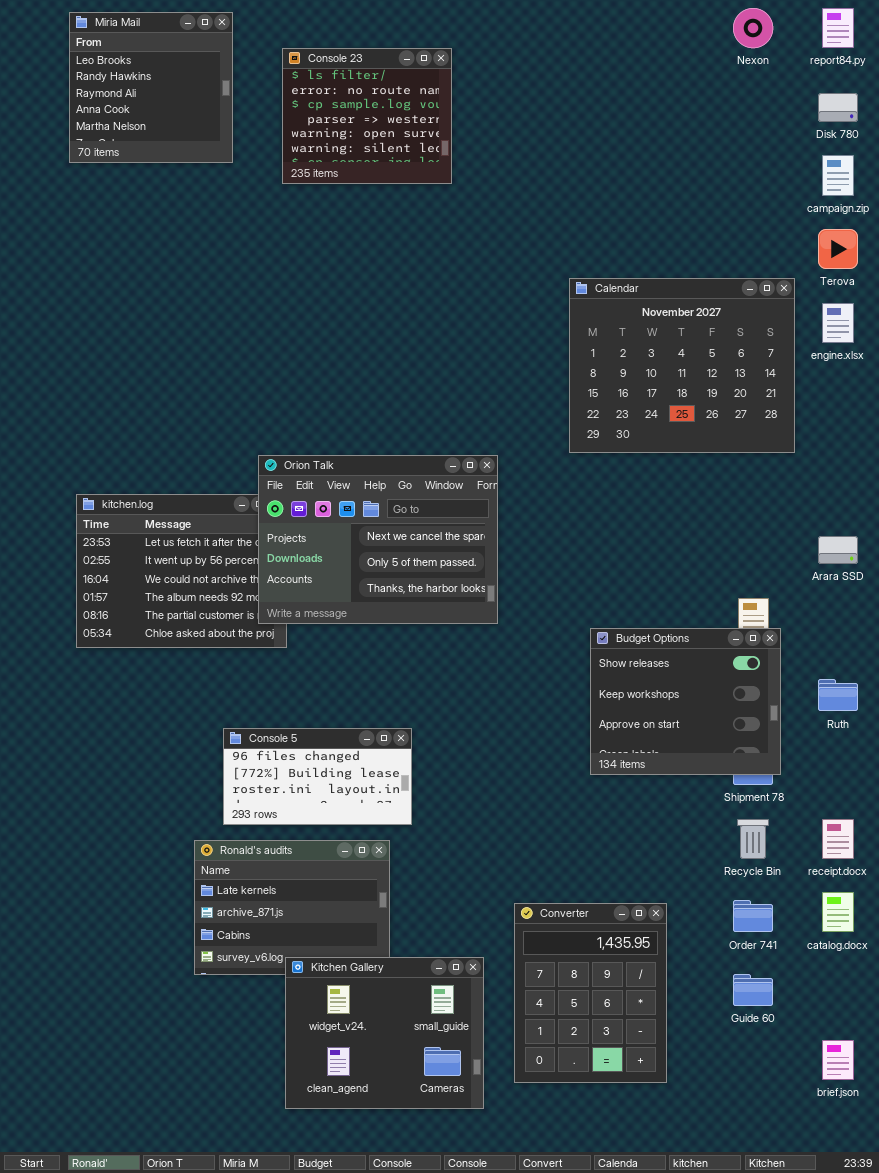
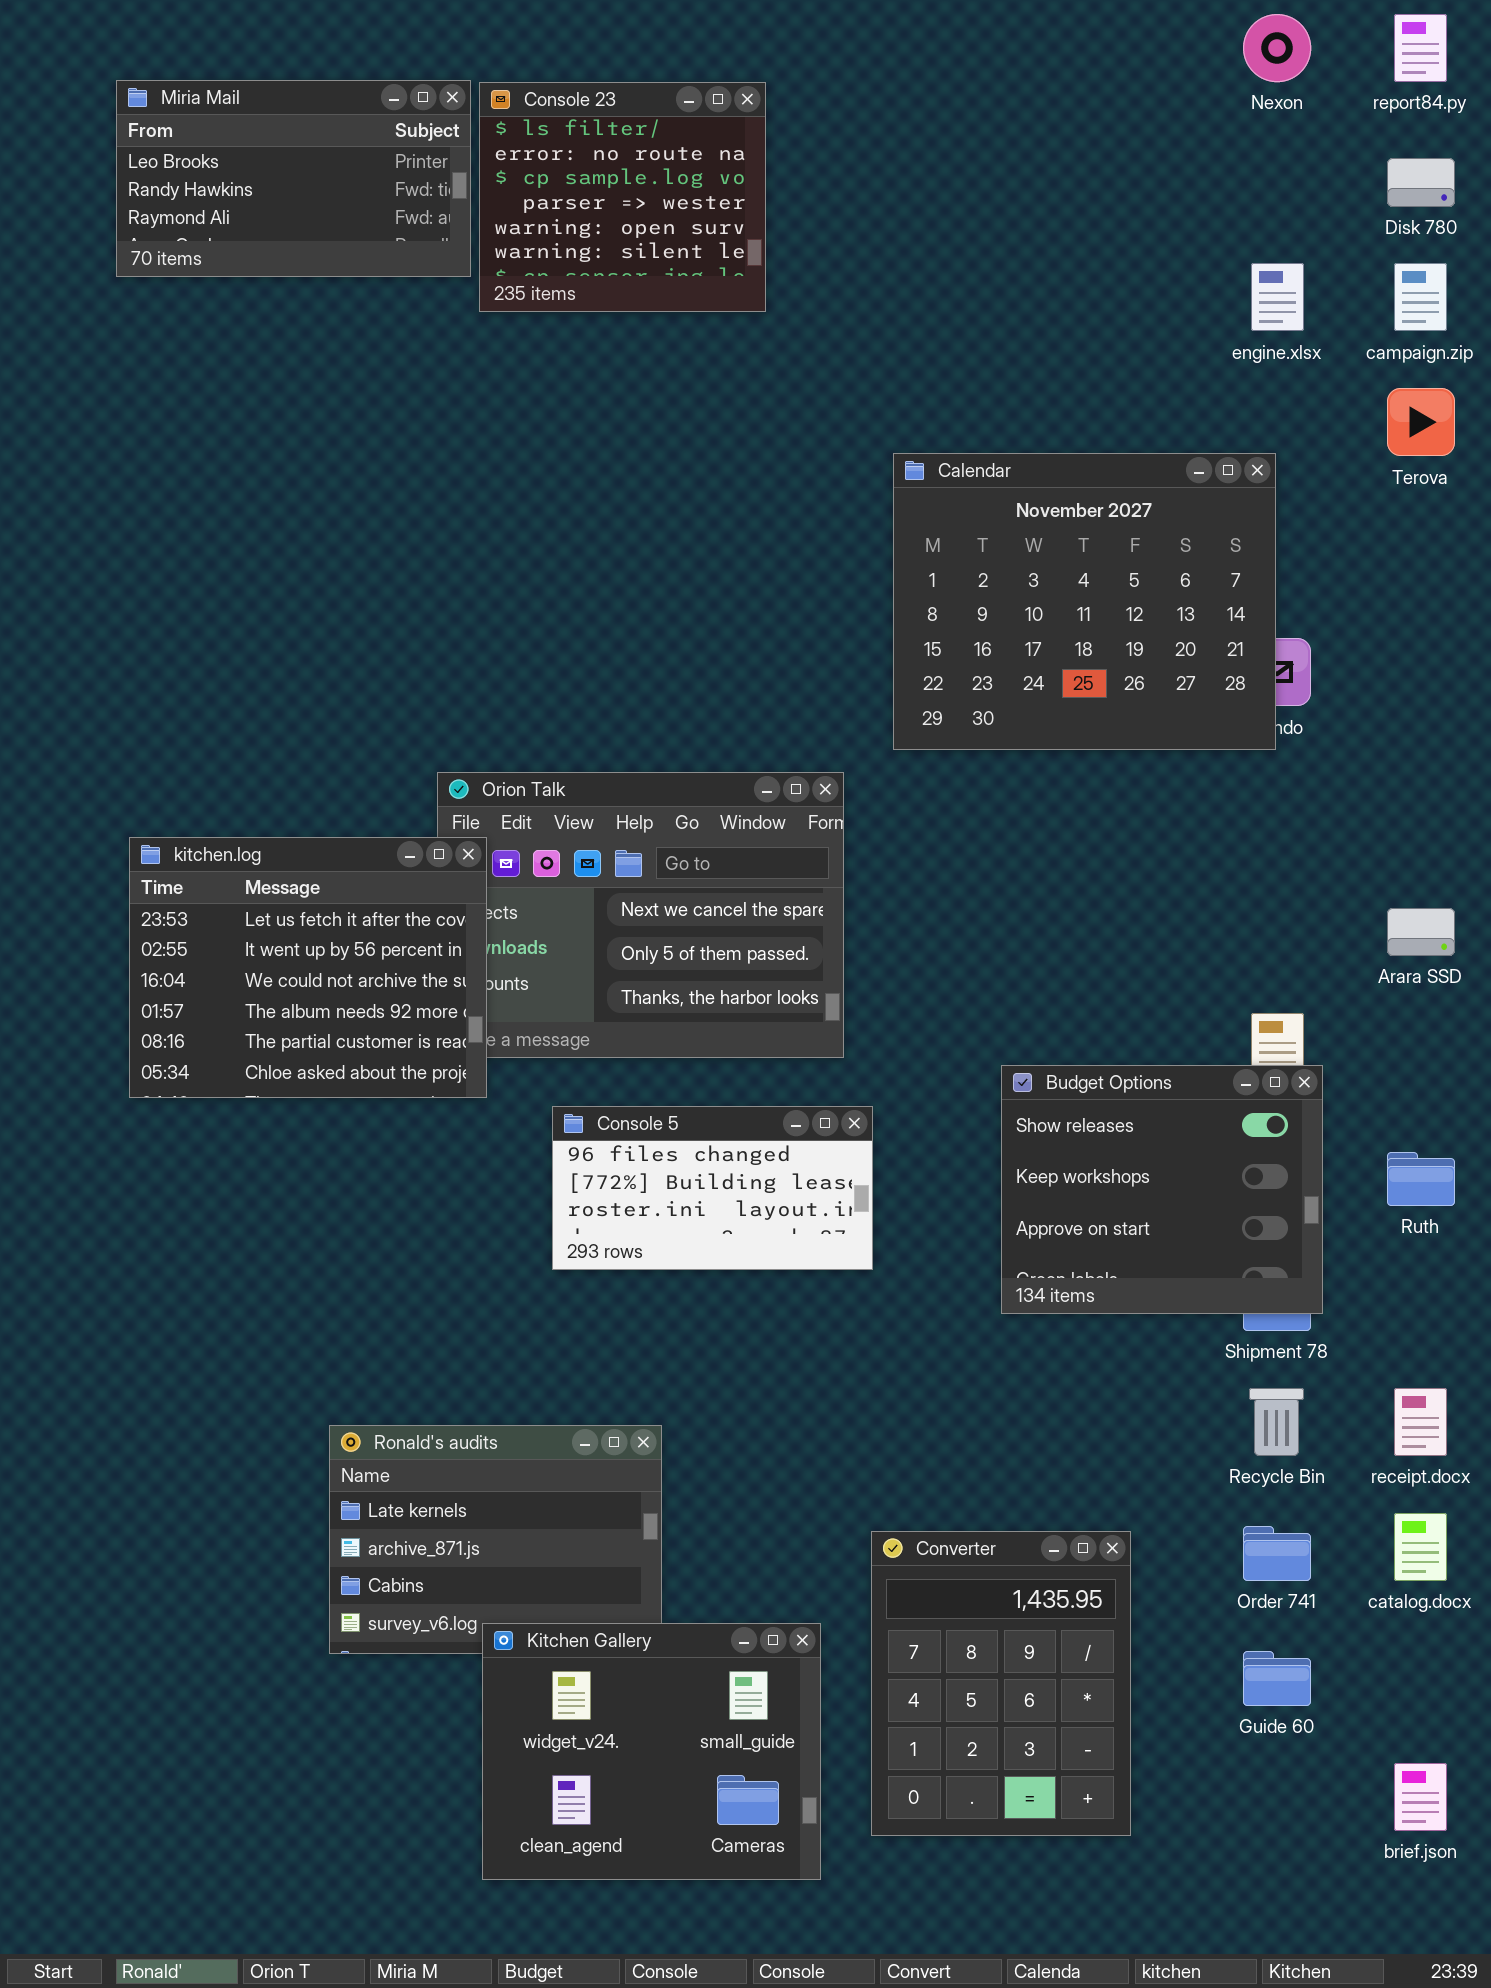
Miria Mail: [69,12,233,163] -> [116,80,471,277], resized
Calendar: [569,278,795,453] -> [893,453,1276,750], moved
engine.xlsx: [822,303,854,343] -> [1251,263,1304,331], moved
kitchen.log: [76,494,287,648] -> [129,837,487,1098], raised
Console 5: [223,728,412,825] -> [552,1106,873,1270], moved

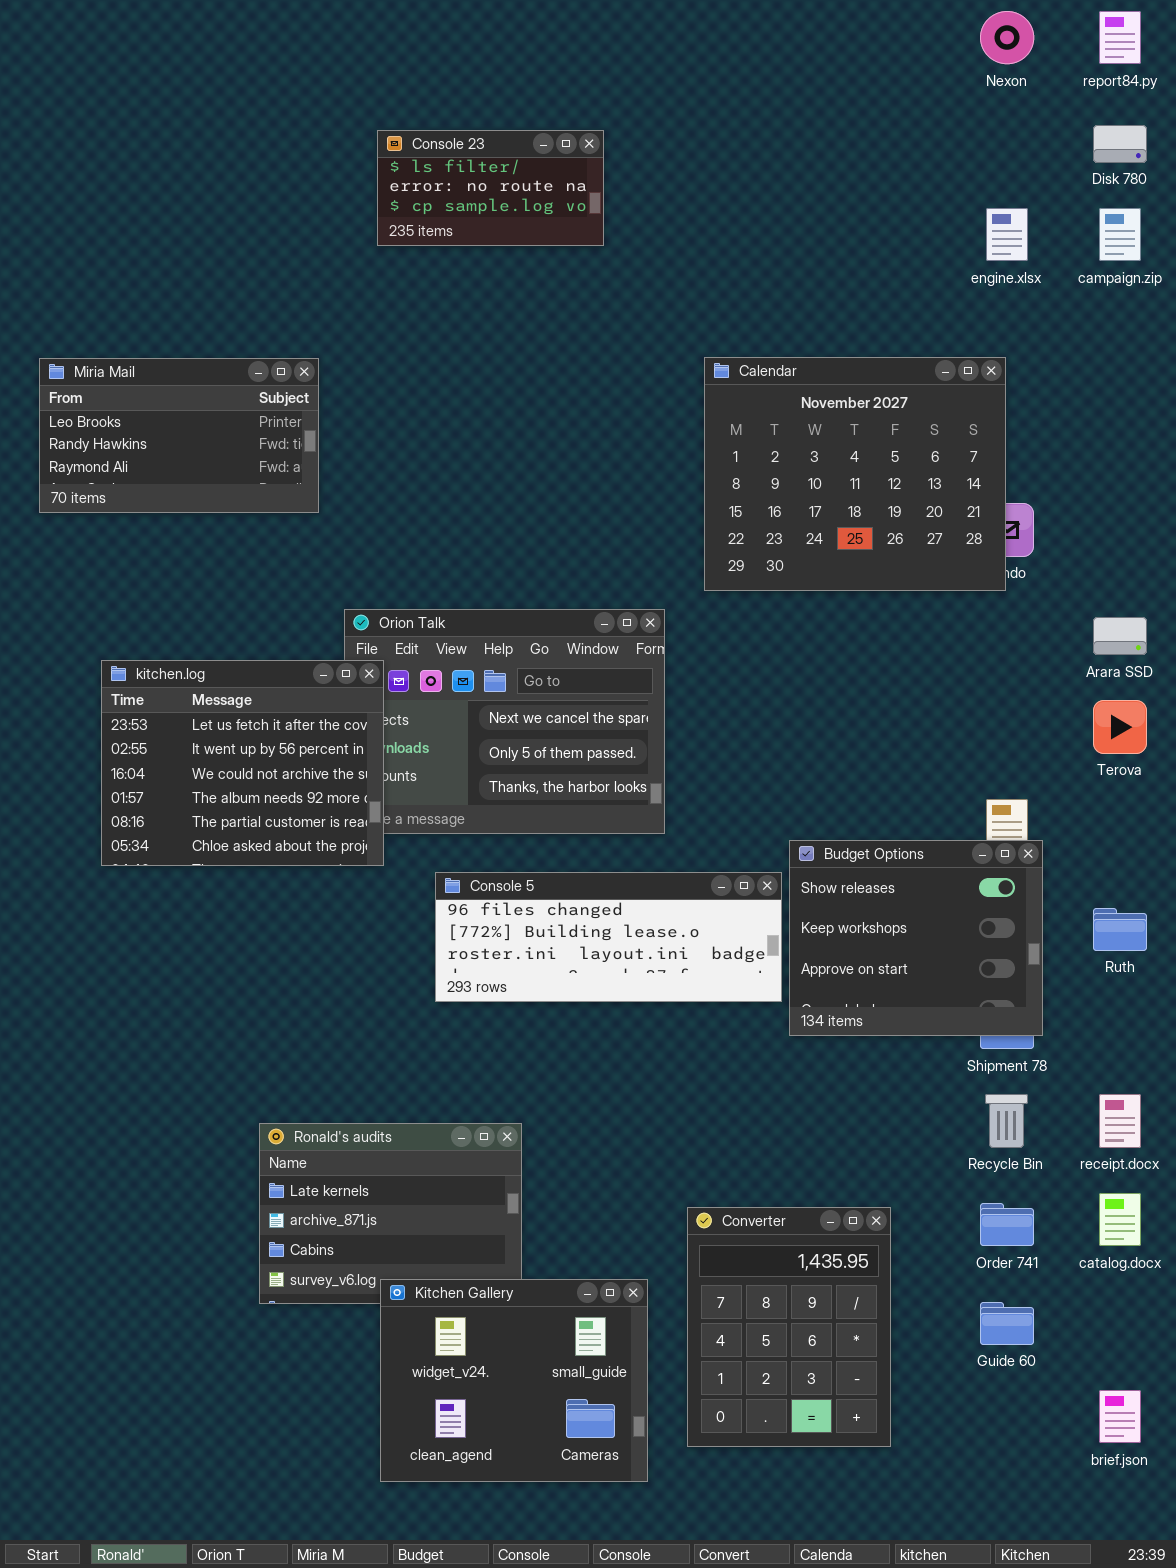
Miria Mail: [116,80,471,277] -> [39,358,319,513], moved
Console 23: [479,82,766,312] -> [377,130,604,246], resized
Terova: [1387,388,1455,456] -> [1093,700,1147,754], moved
Arara SSD: [1387,908,1455,956] -> [1093,617,1147,655], moved
Console 5: [552,1106,873,1270] -> [435,872,782,1002], resized

